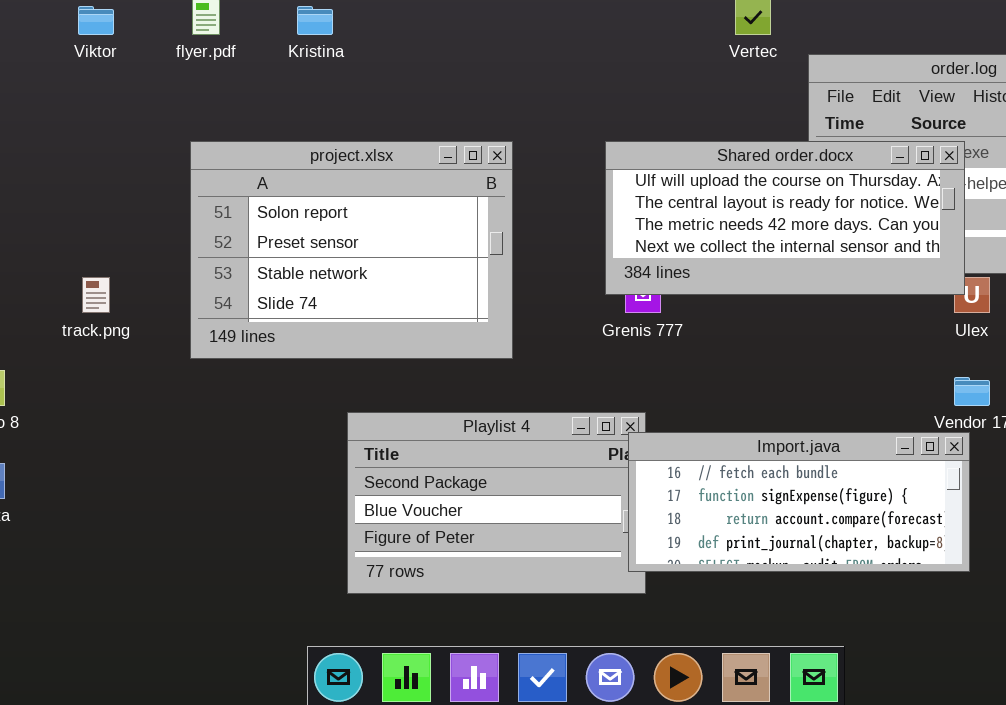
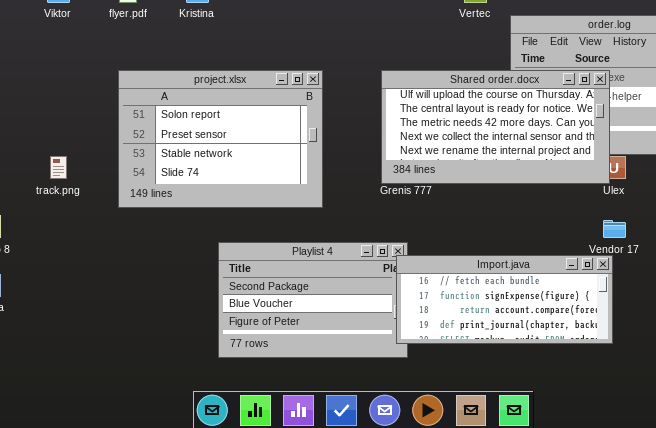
Shared order.docx: [605,141,965,295] -> [381,70,610,184], resized

